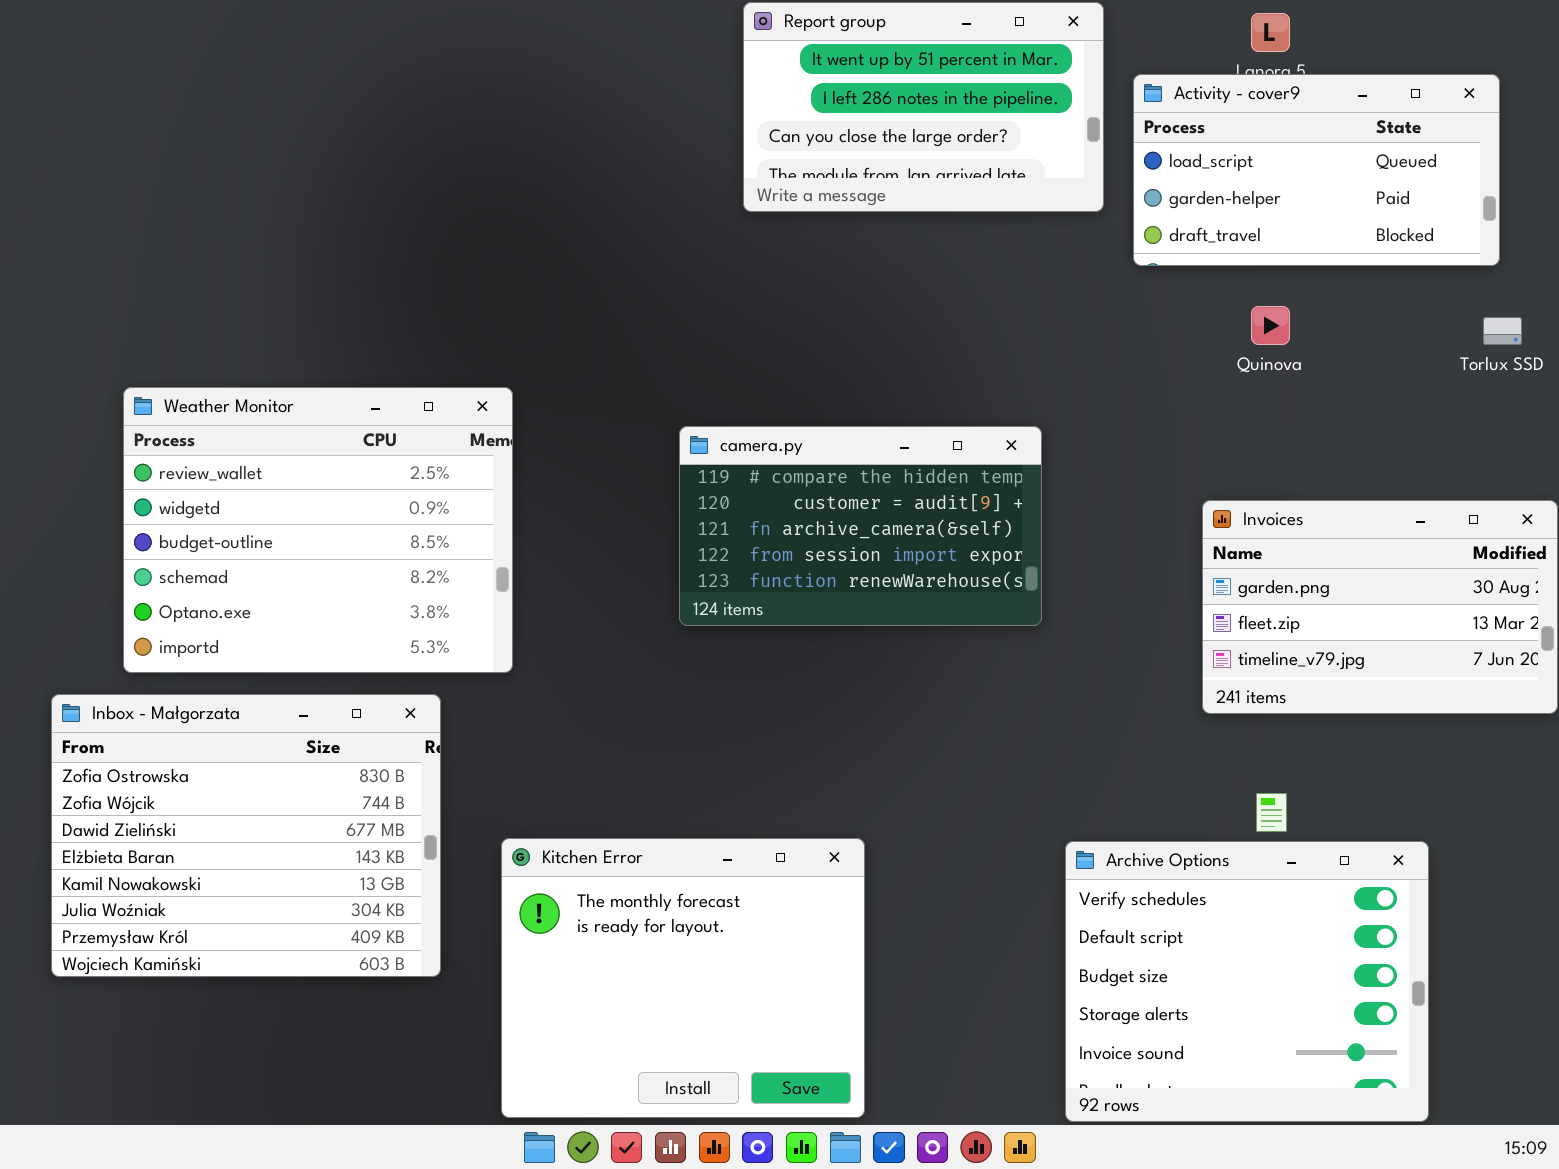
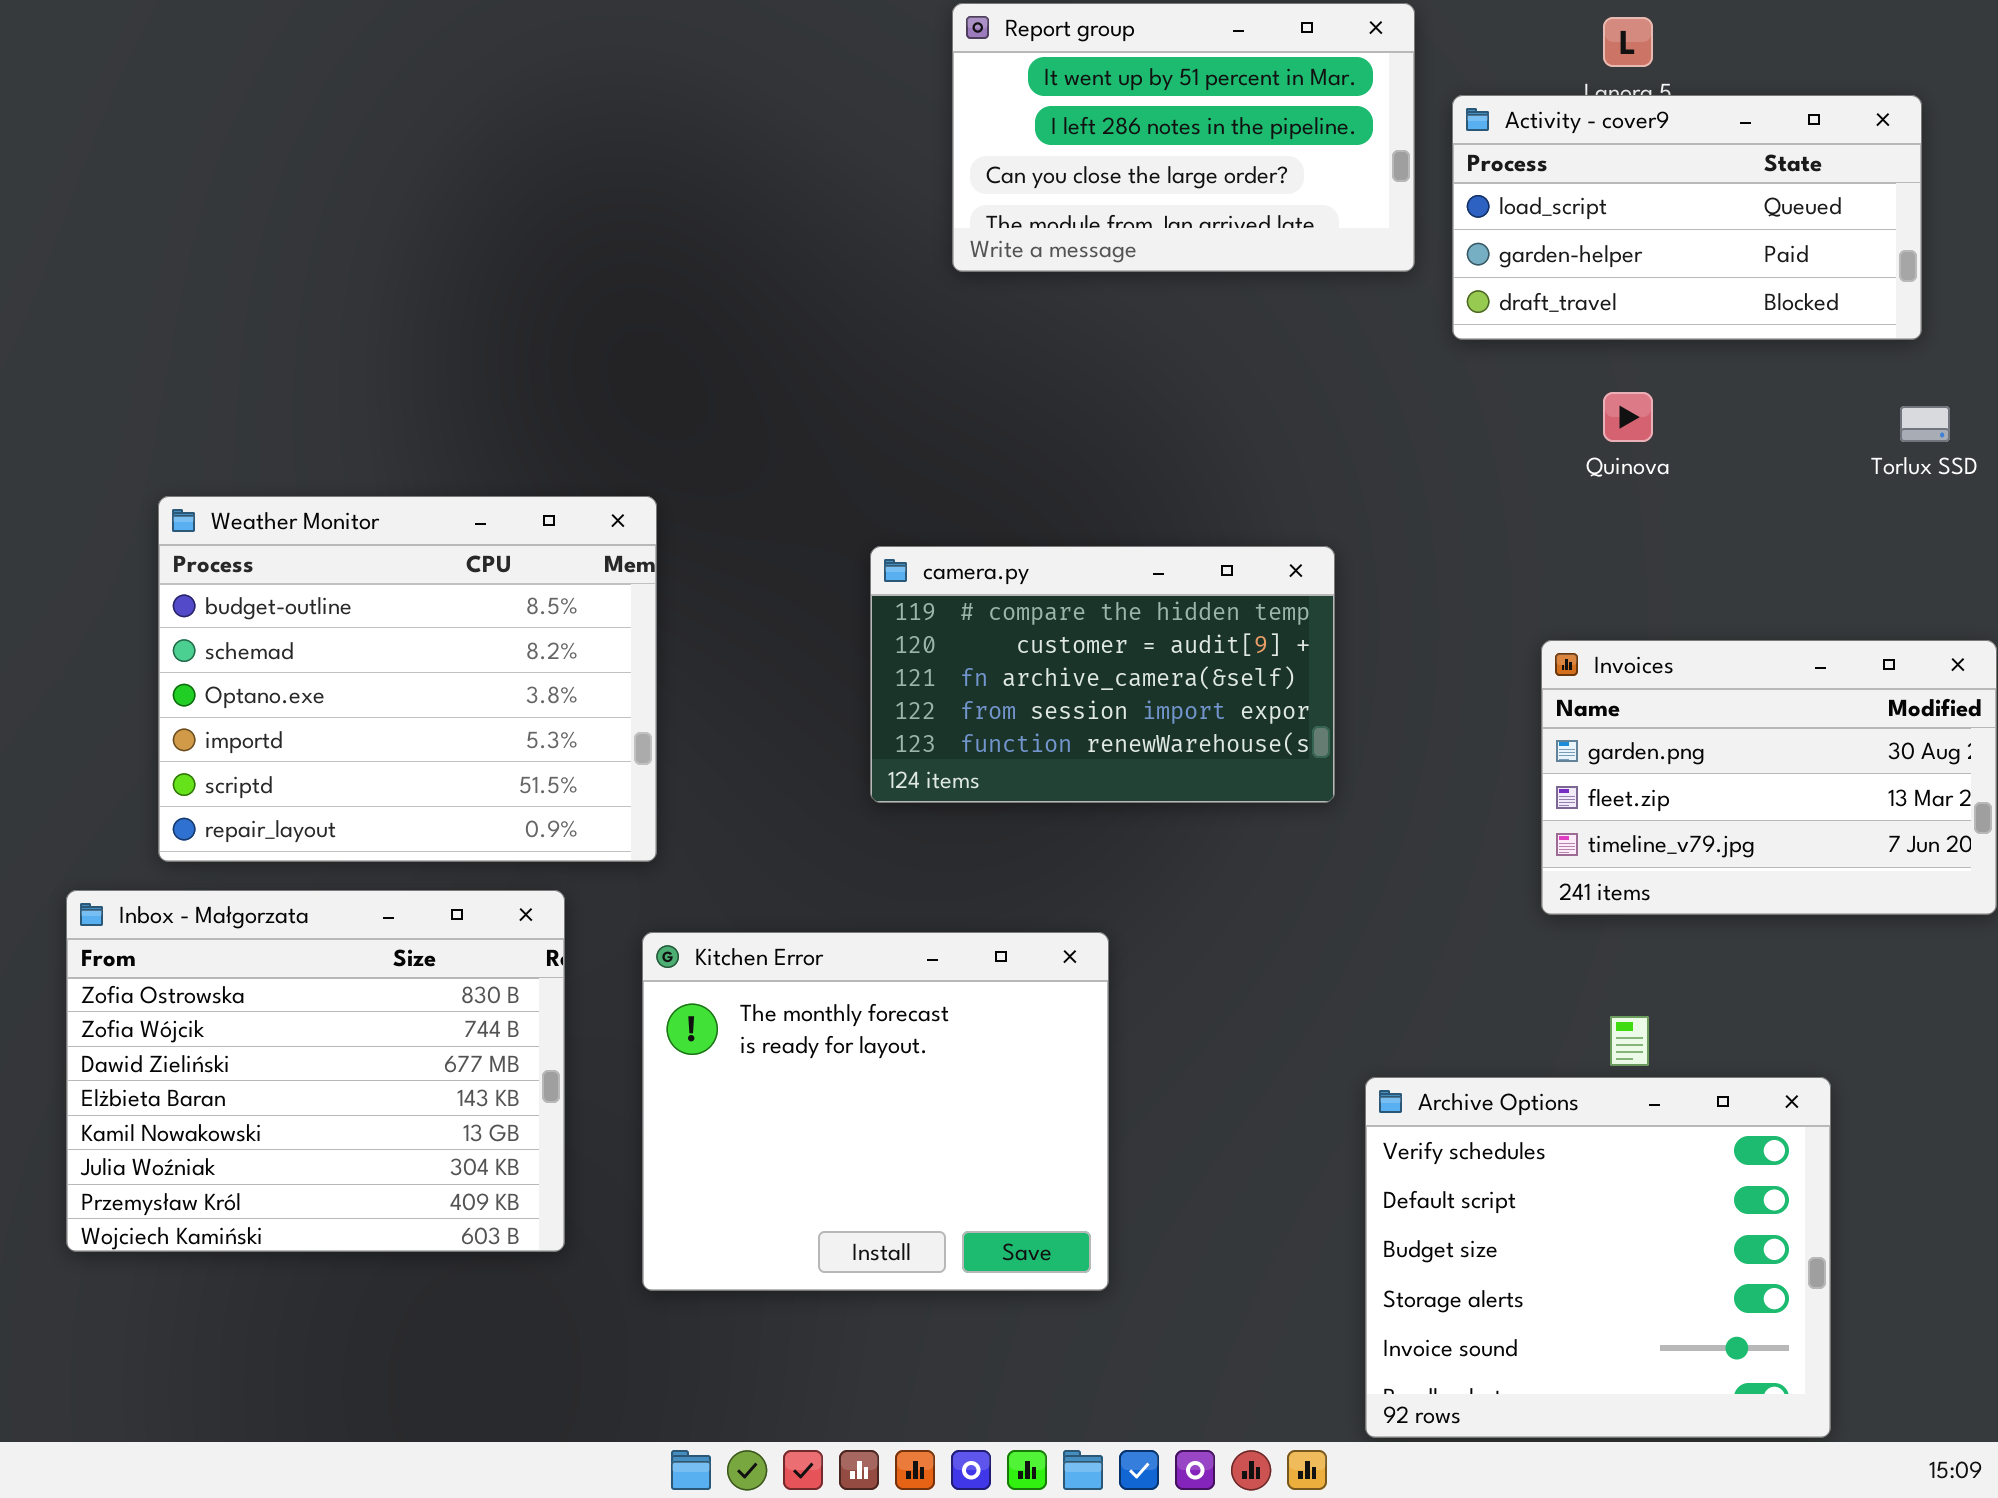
Weather Monitor: [123,387,513,673] -> [158,496,657,862], scrolled down 2 rows
Kitchen Error: [501,838,865,1118] -> [642,932,1109,1291], moved

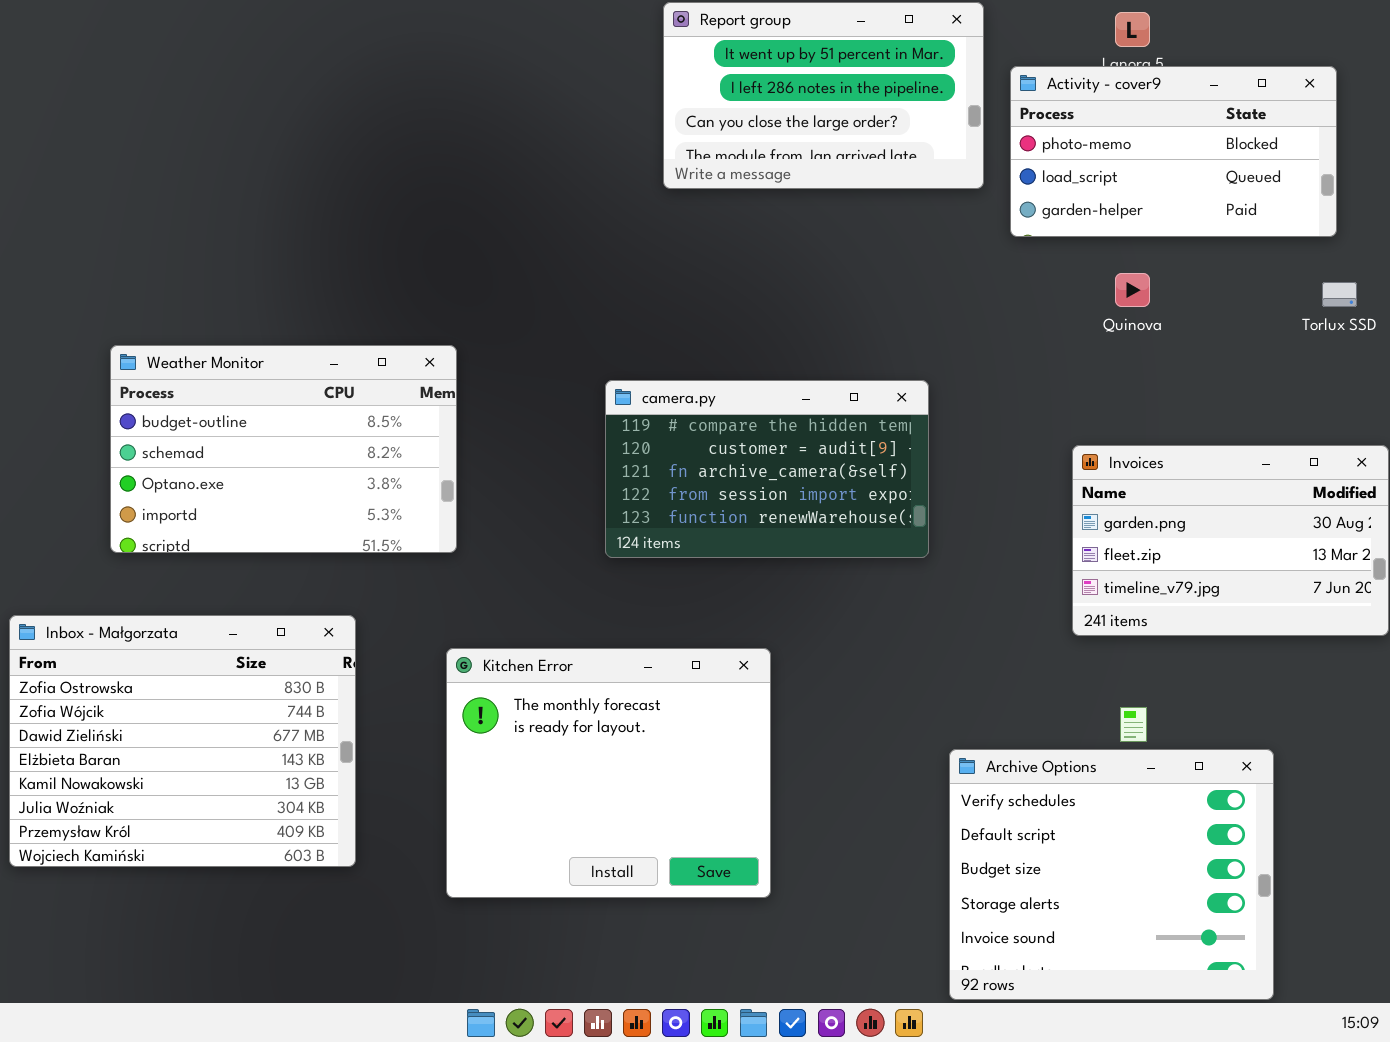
Activity - cover9: [1452,95,1922,340] -> [1010,66,1337,237], scrolled up 1 row
Weather Monitor: [158,496,657,862] -> [110,345,457,553], resized
Inbox - Małgorzata: [66,890,565,1252] -> [9,615,356,867], moved

